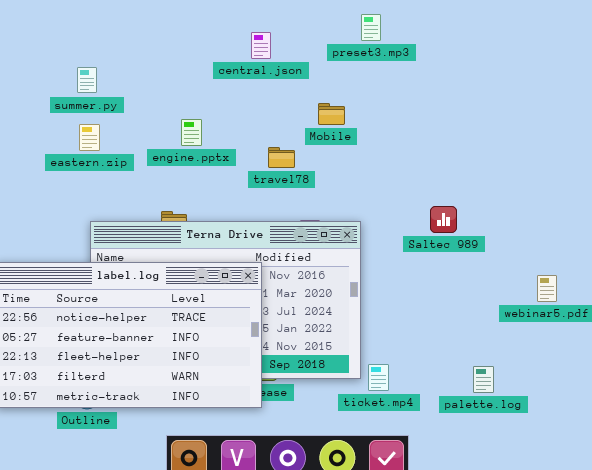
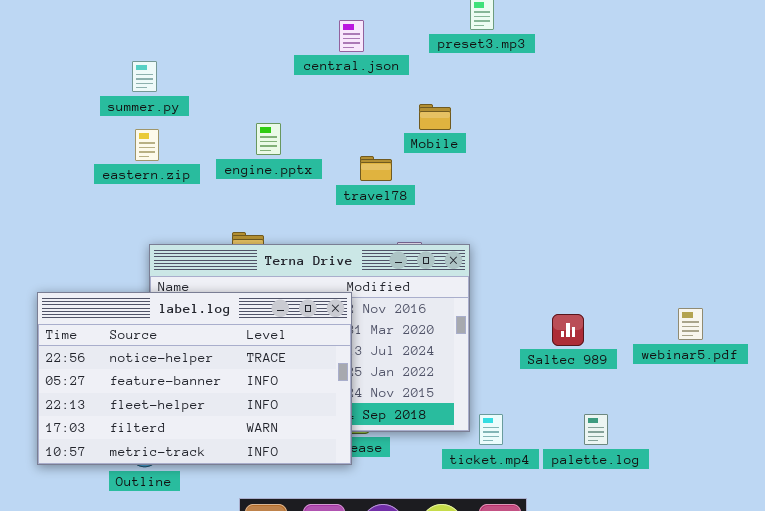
Saltec 989: [430,206,457,233] -> [552,314,584,346], moved
palette.log: [473,366,494,393] -> [584,414,608,445], moved

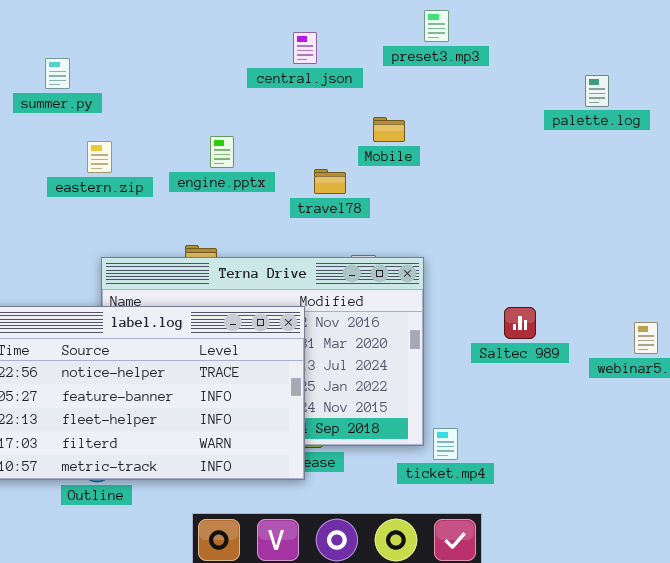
summer.py: [132,61,157,92] -> [45,58,70,89], moved
Saltec 989: [552,314,584,346] -> [504,307,536,339], moved
palette.log: [584,414,608,445] -> [585,75,609,107], moved

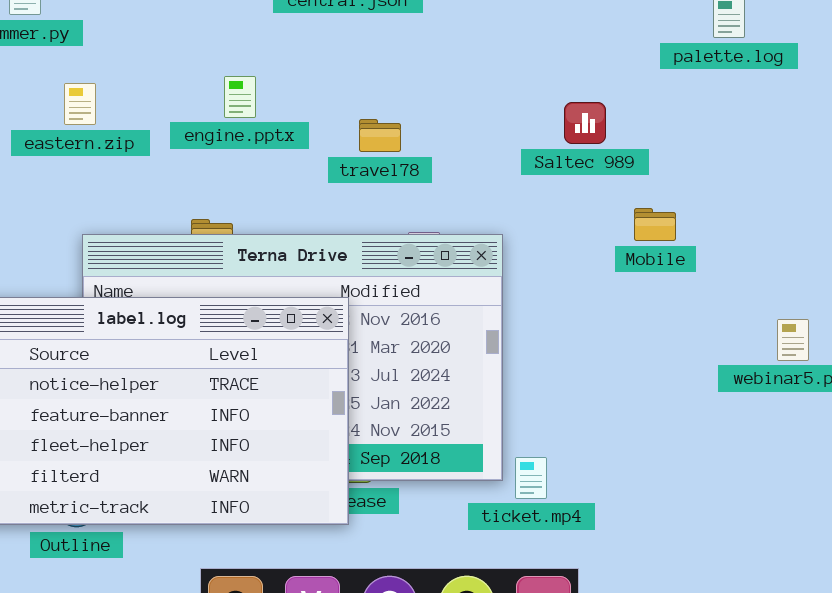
Mobile: [373,117,405,142] -> [634,208,676,241], moved
Saltec 989: [504,307,536,339] -> [564,102,606,144], moved

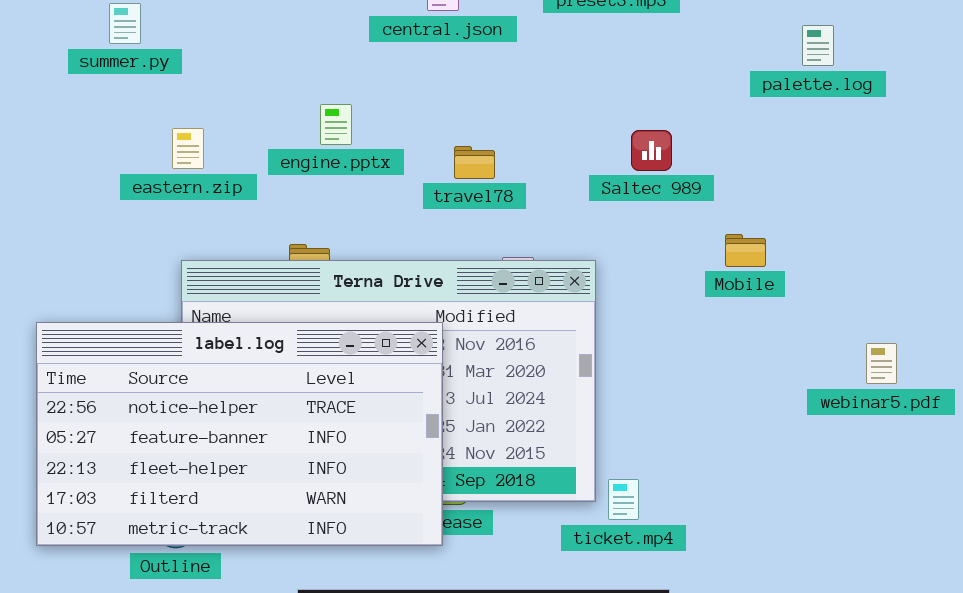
eastern.zip: [64,83,96,125] -> [172,128,204,169], moved
Saltec 989: [564,102,606,144] -> [631,130,672,171], moved

